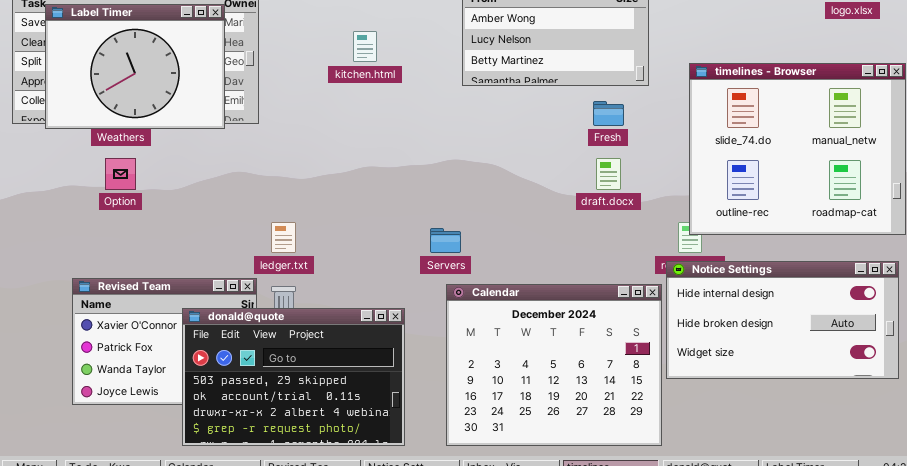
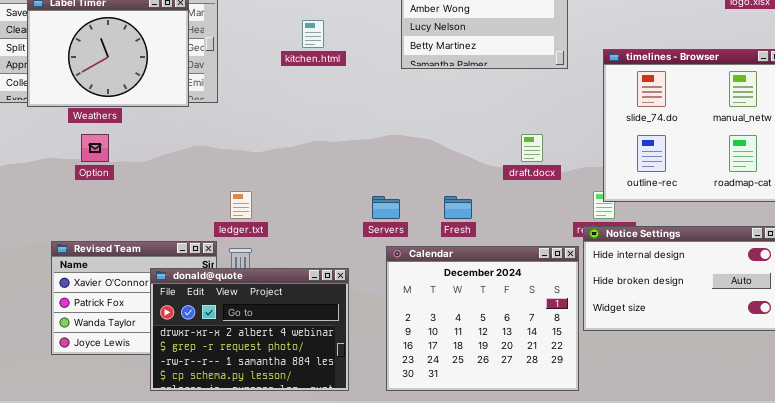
Fresh: [593,101,624,126] -> [444,196,472,219], moved
donald@quote: [182,308,405,446] -> [150,268,349,391], scrolled down 2 rows

